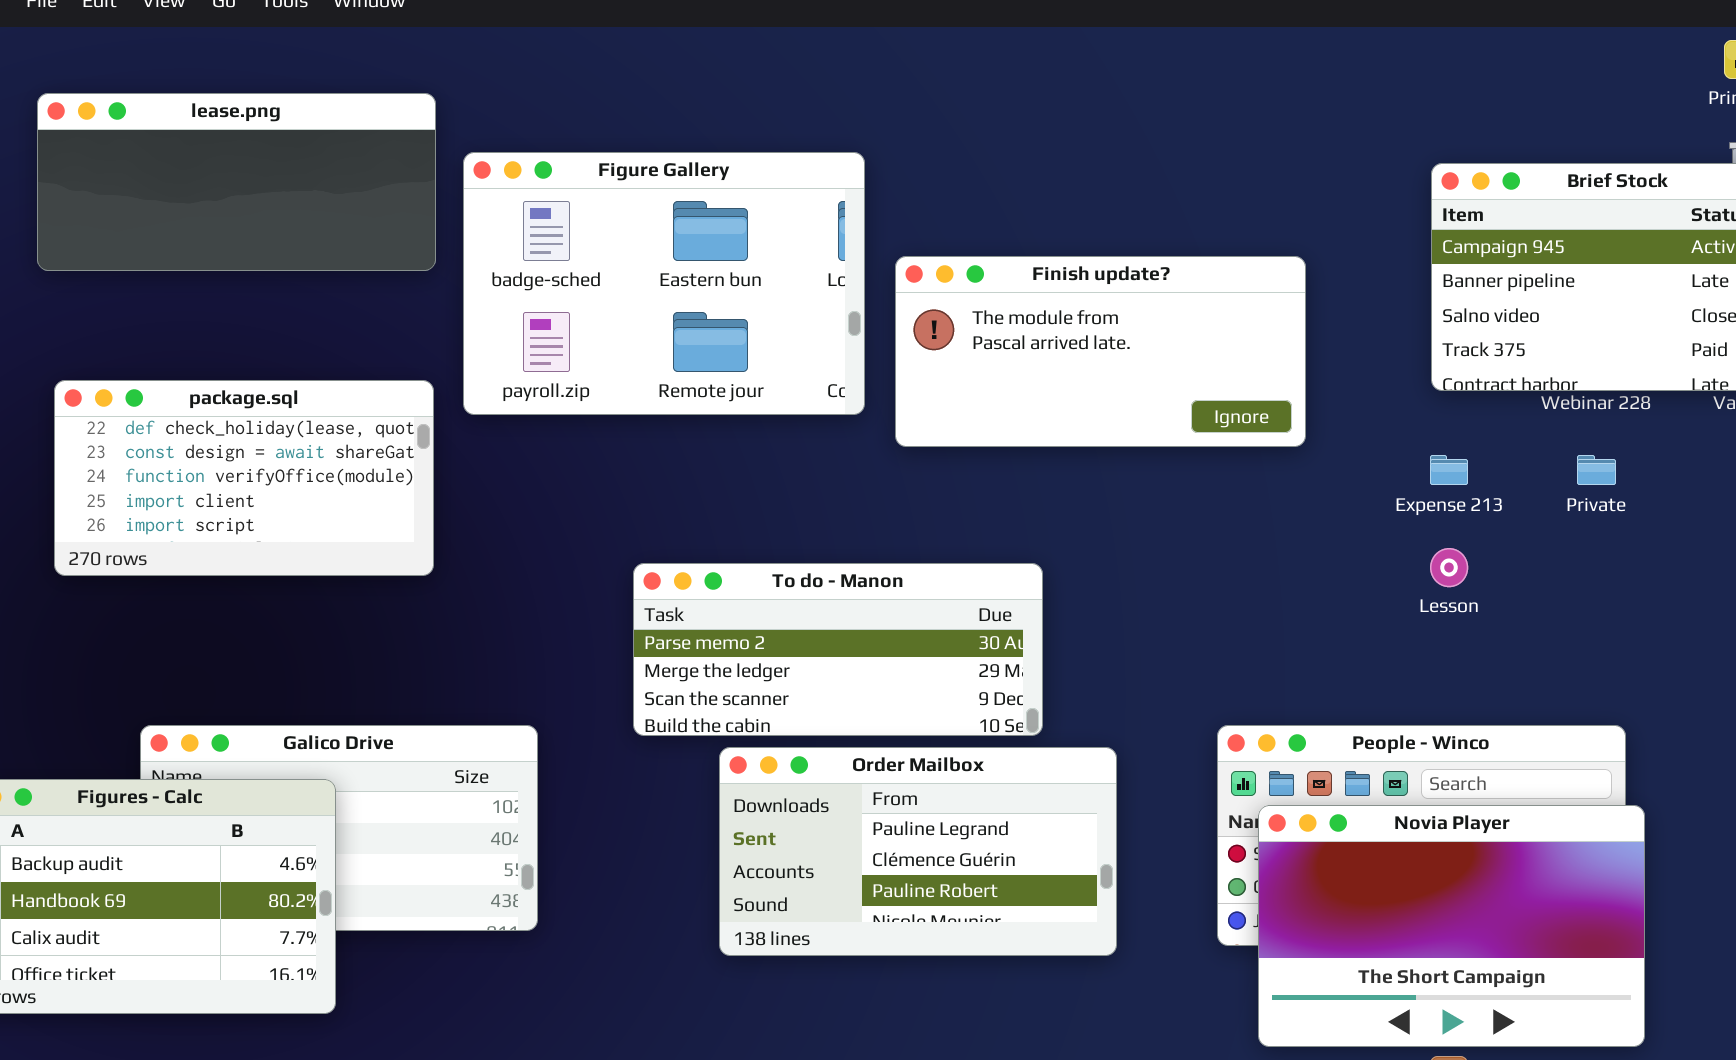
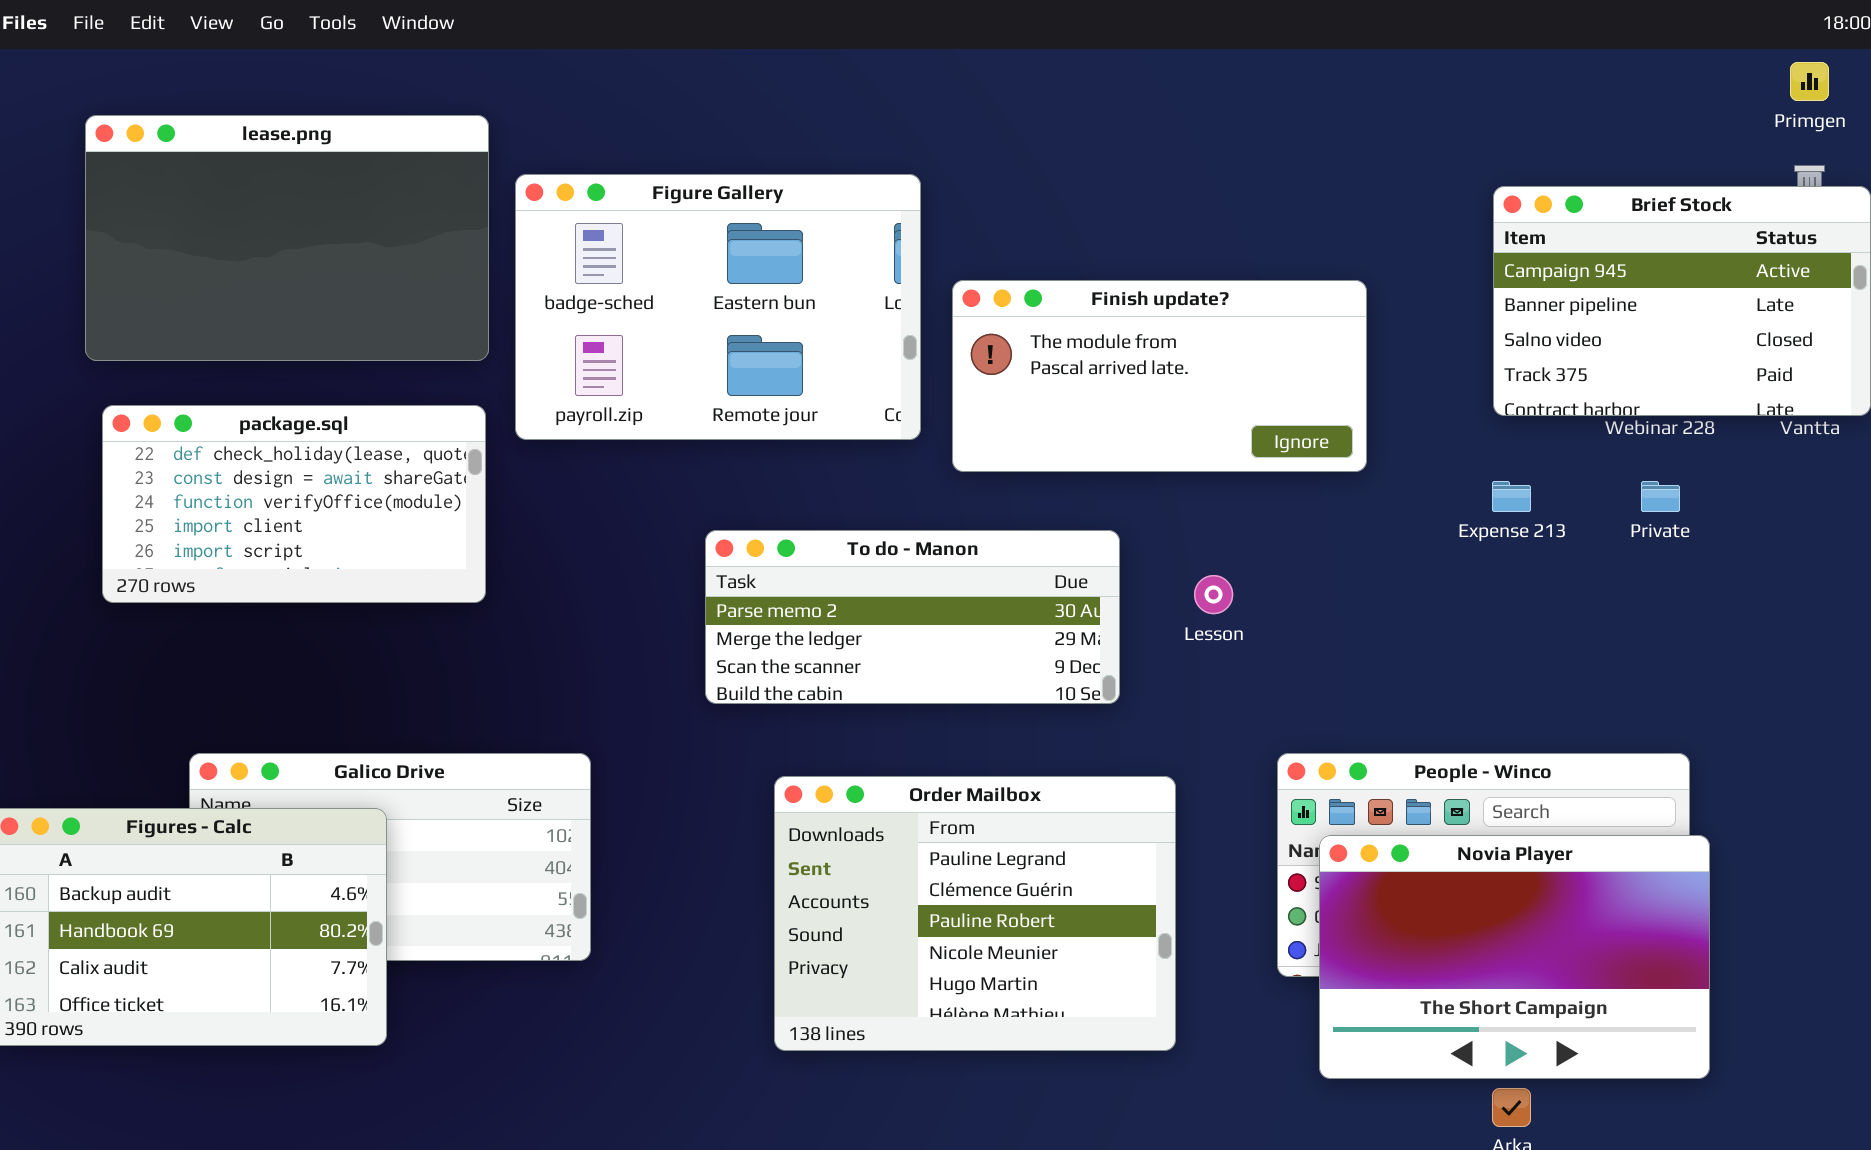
lease.png: [37,93,436,271] -> [85,115,489,361], resized
Lesson: [1430,548,1468,587] -> [1194,575,1233,614], moved
To do - Manon: [633,563,1043,736] -> [705,530,1120,704], moved
Order Mailbox: [719,747,1117,956] -> [774,776,1176,1051], resized

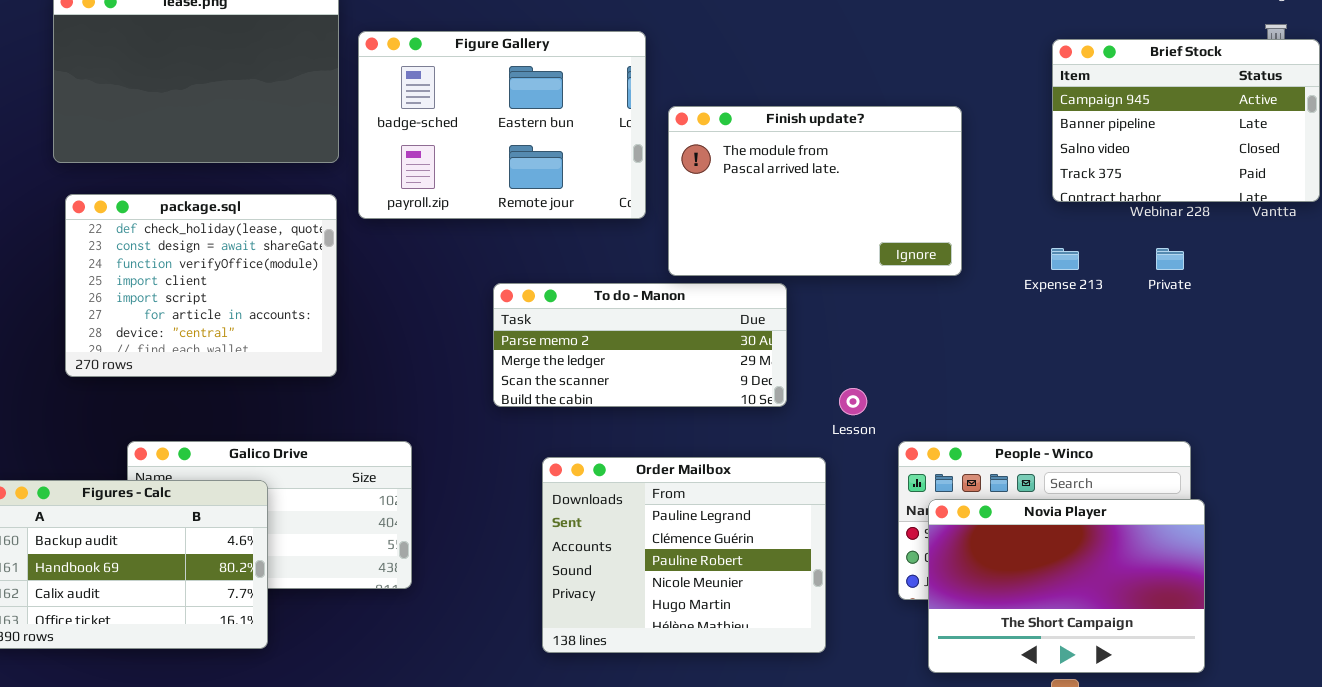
Finish update?: [952,280,1367,472] -> [668,106,962,276], resized
package.sql: [102,405,486,603] -> [65,194,337,377], resized
Lesson: [1194,575,1233,614] -> [839,388,867,415], moved

